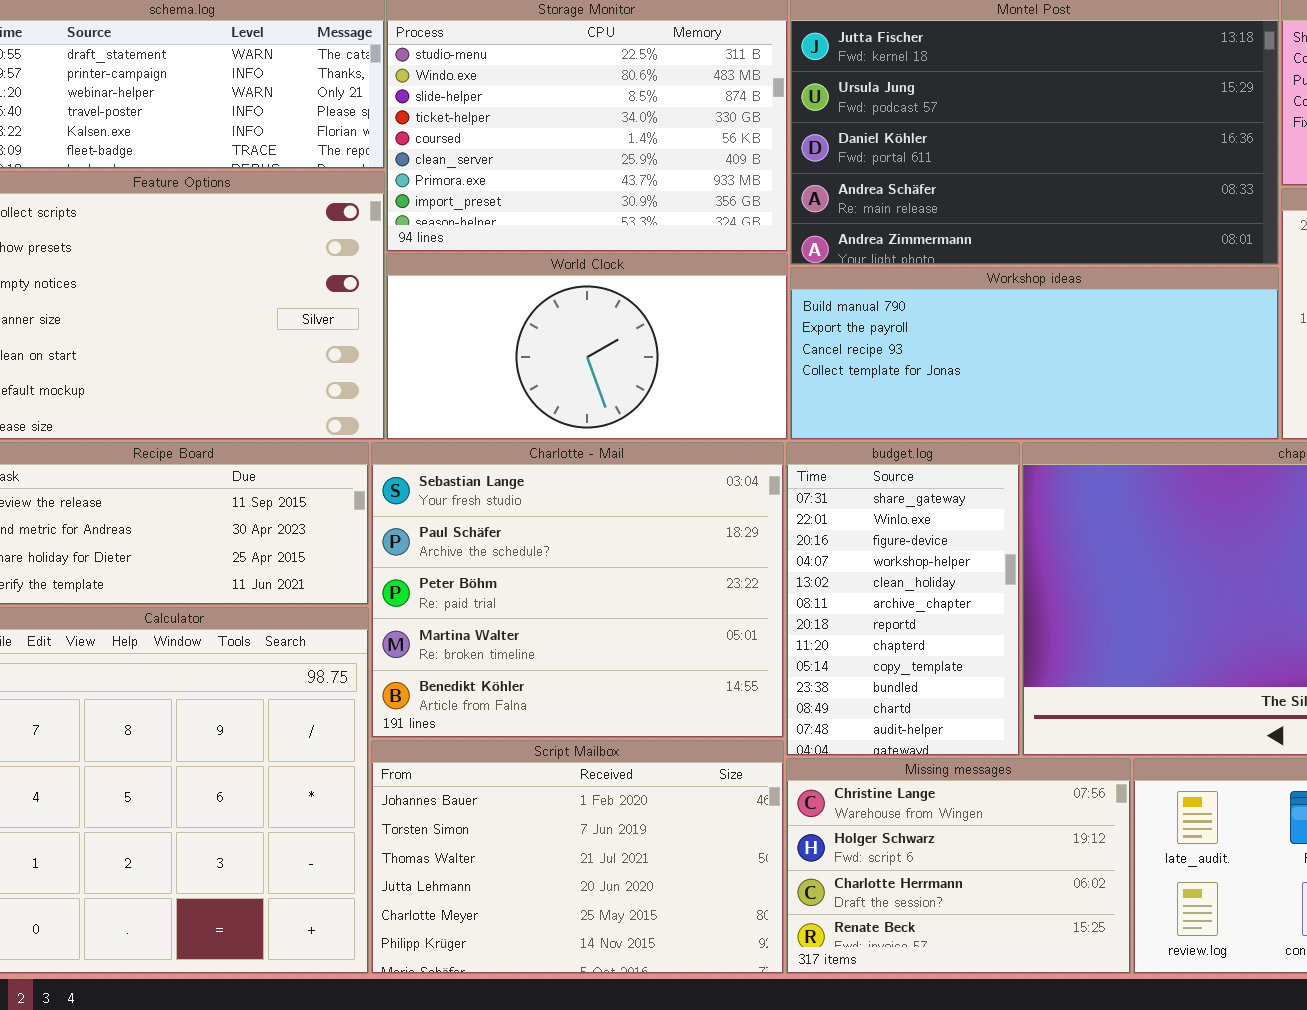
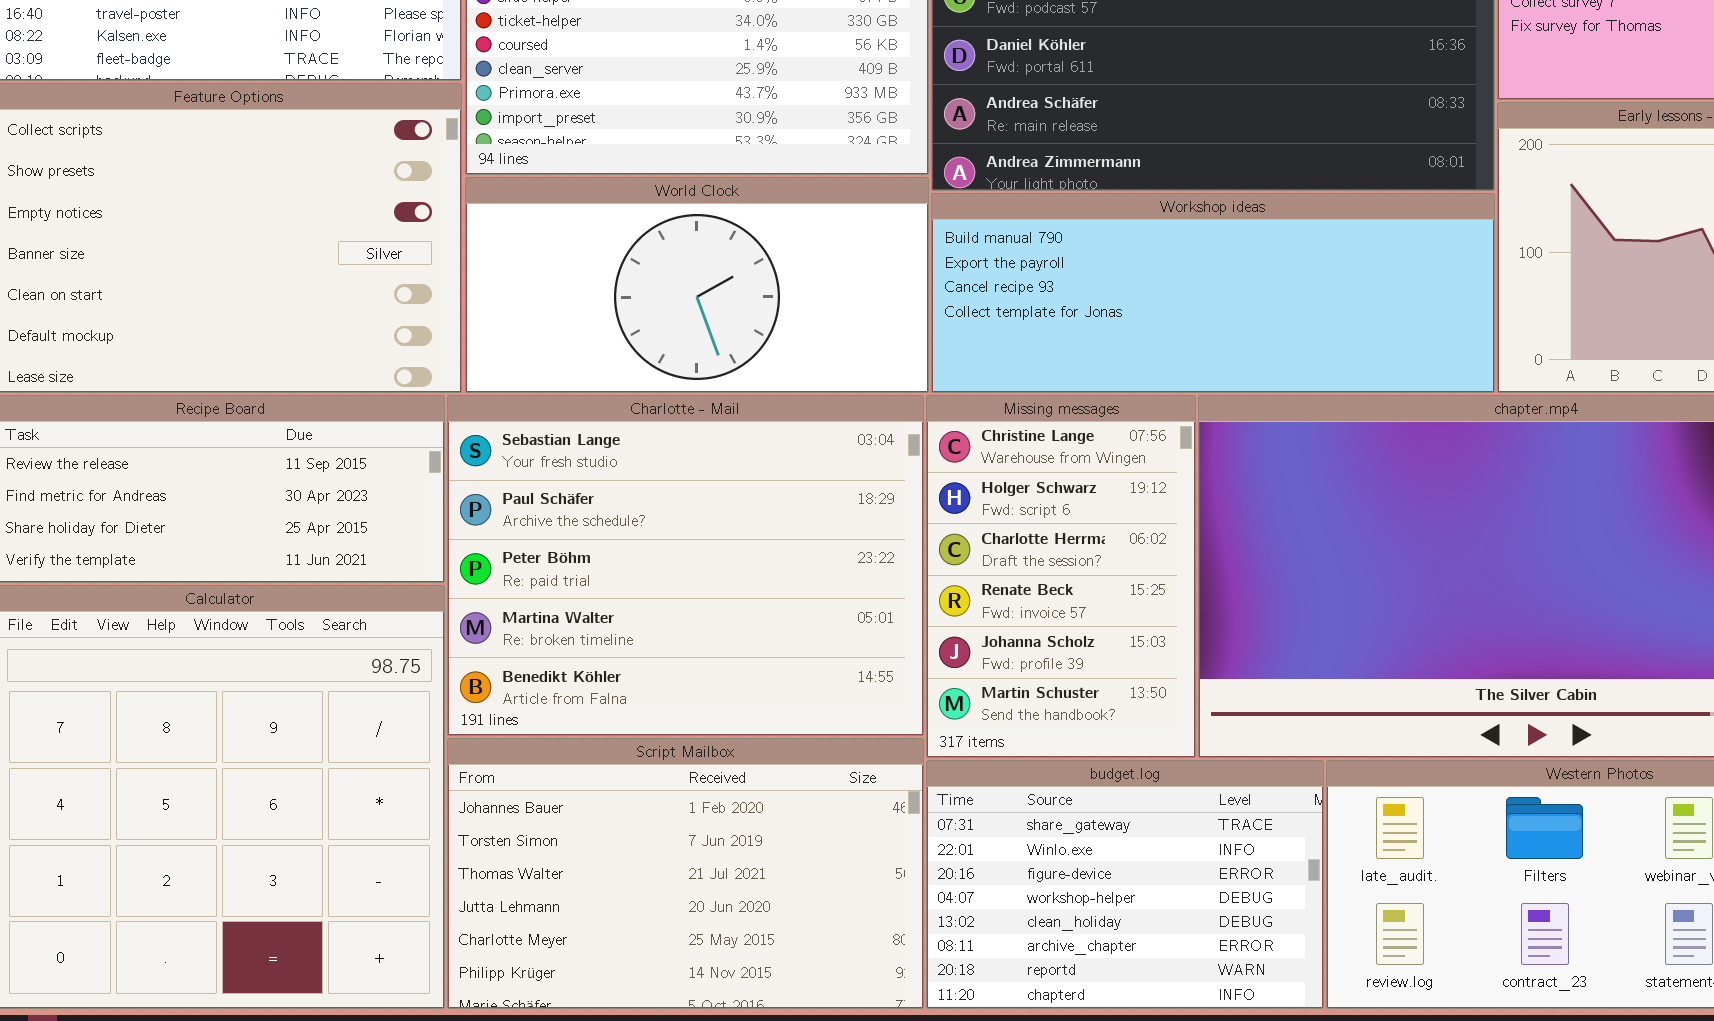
budget.log: [786,442,1020,756] -> [926,760,1324,1009], moved, resized
Missing messages: [786,758,1131,974] -> [926,395,1196,758], moved, resized

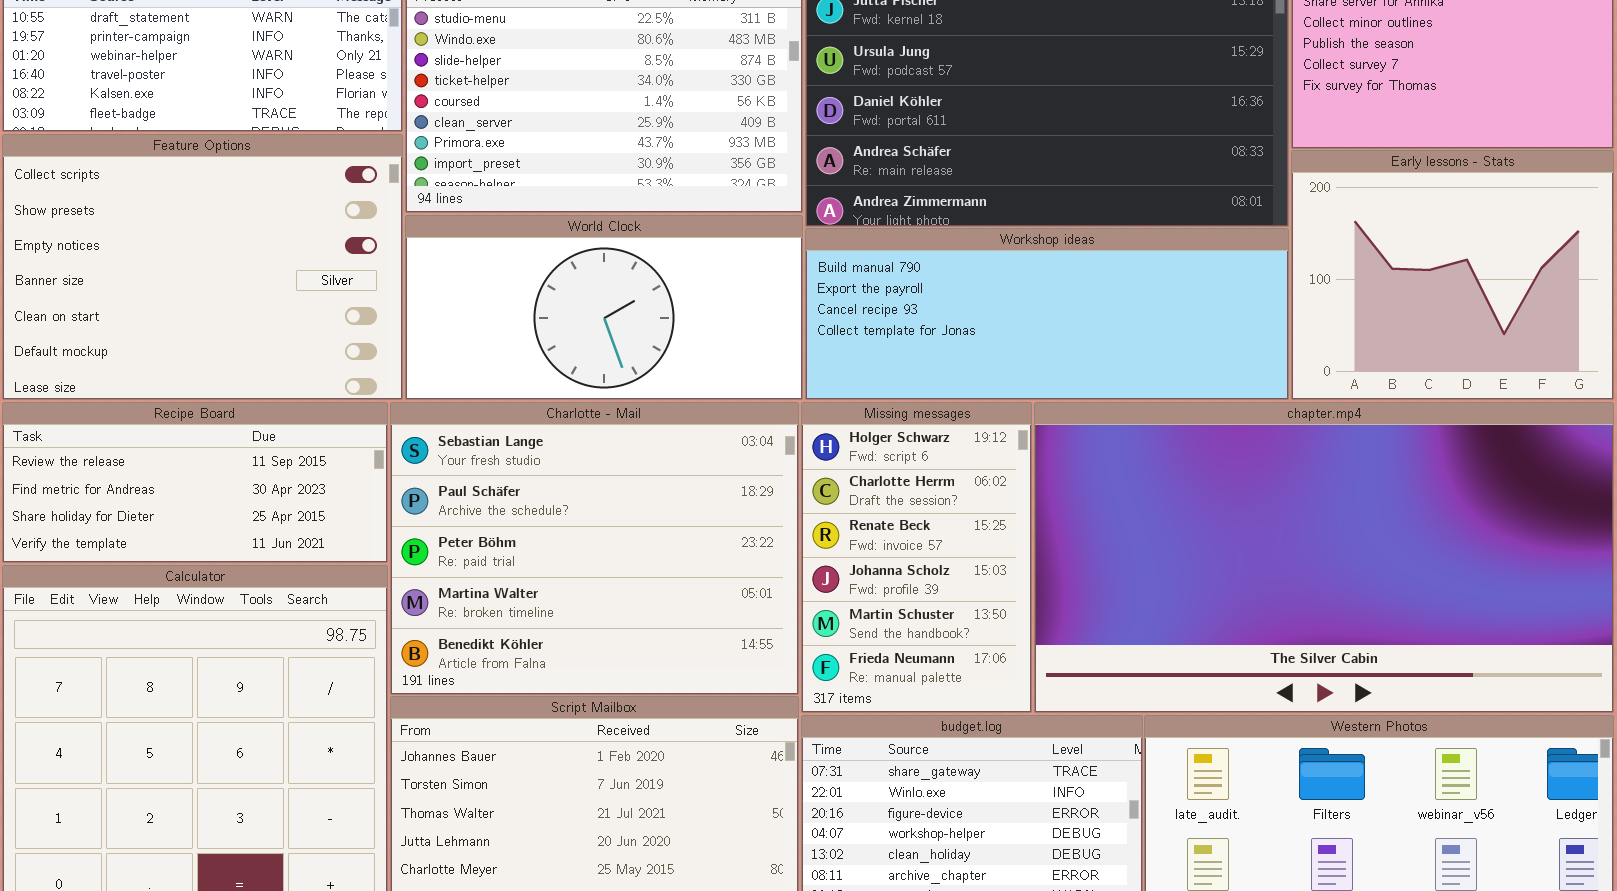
Missing messages: [926,395,1196,758] -> [801,402,1032,713], scrolled down 1 row

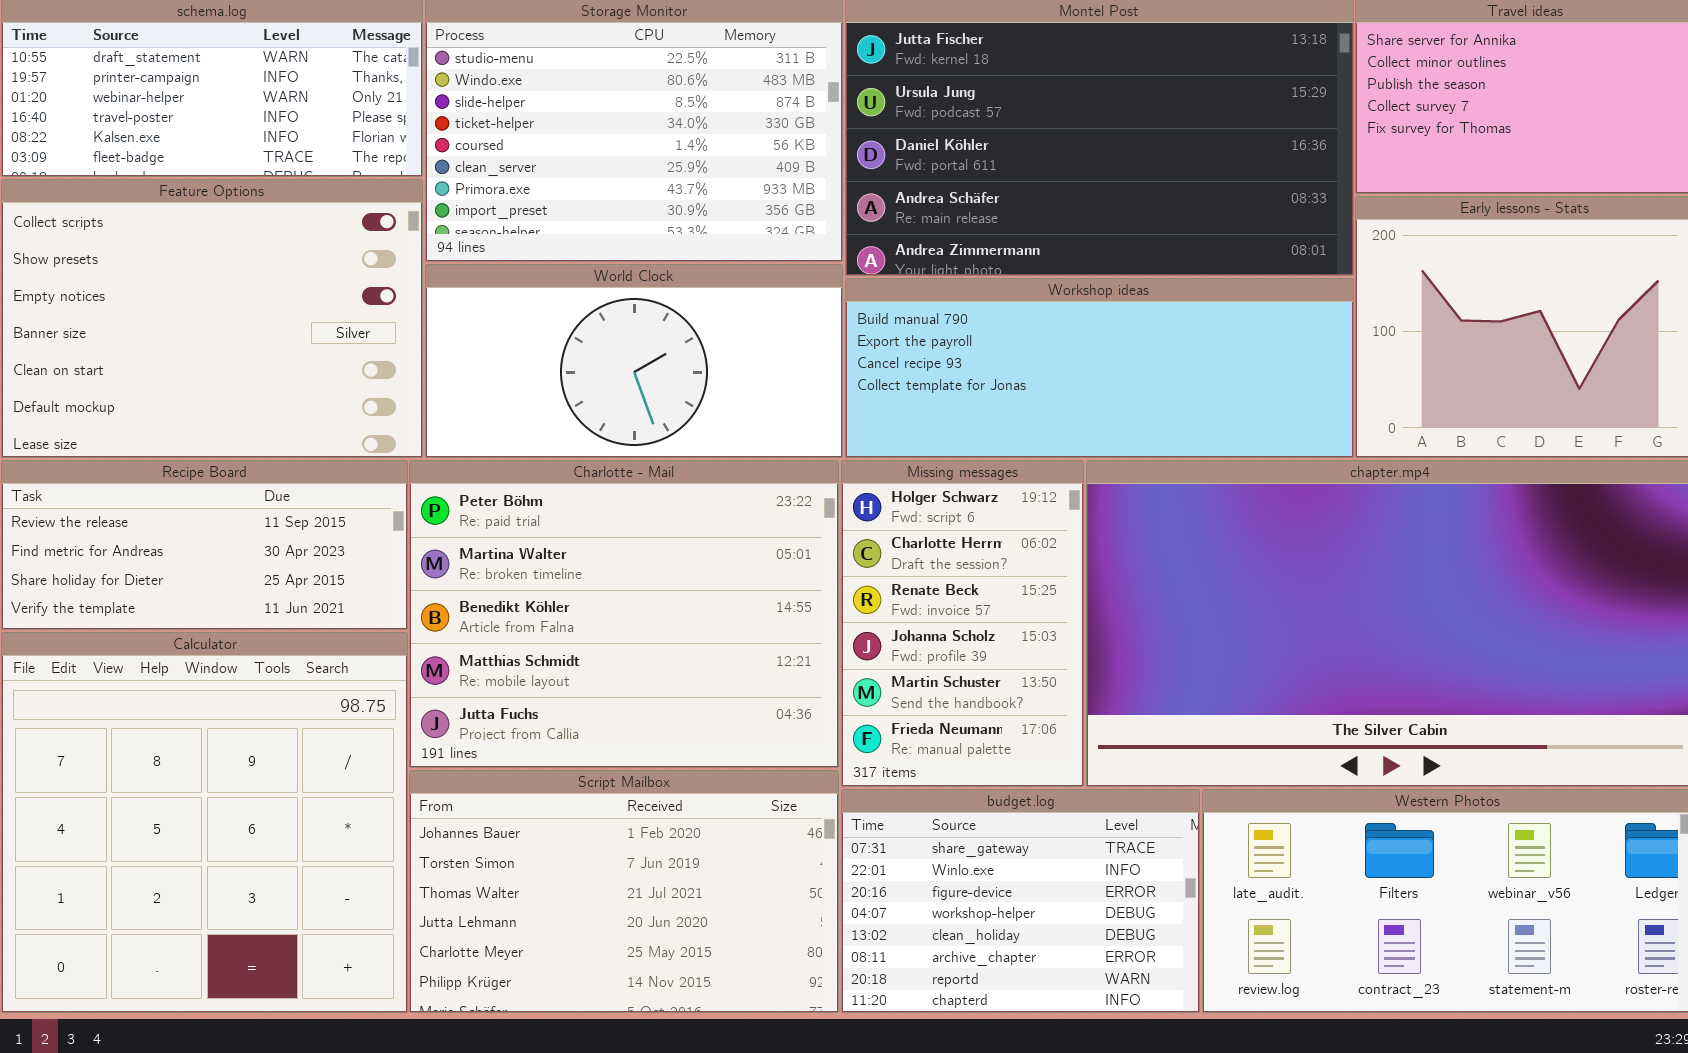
Charlotte - Mail: [390,402,799,695] -> [409,460,839,768], scrolled down 2 rows

